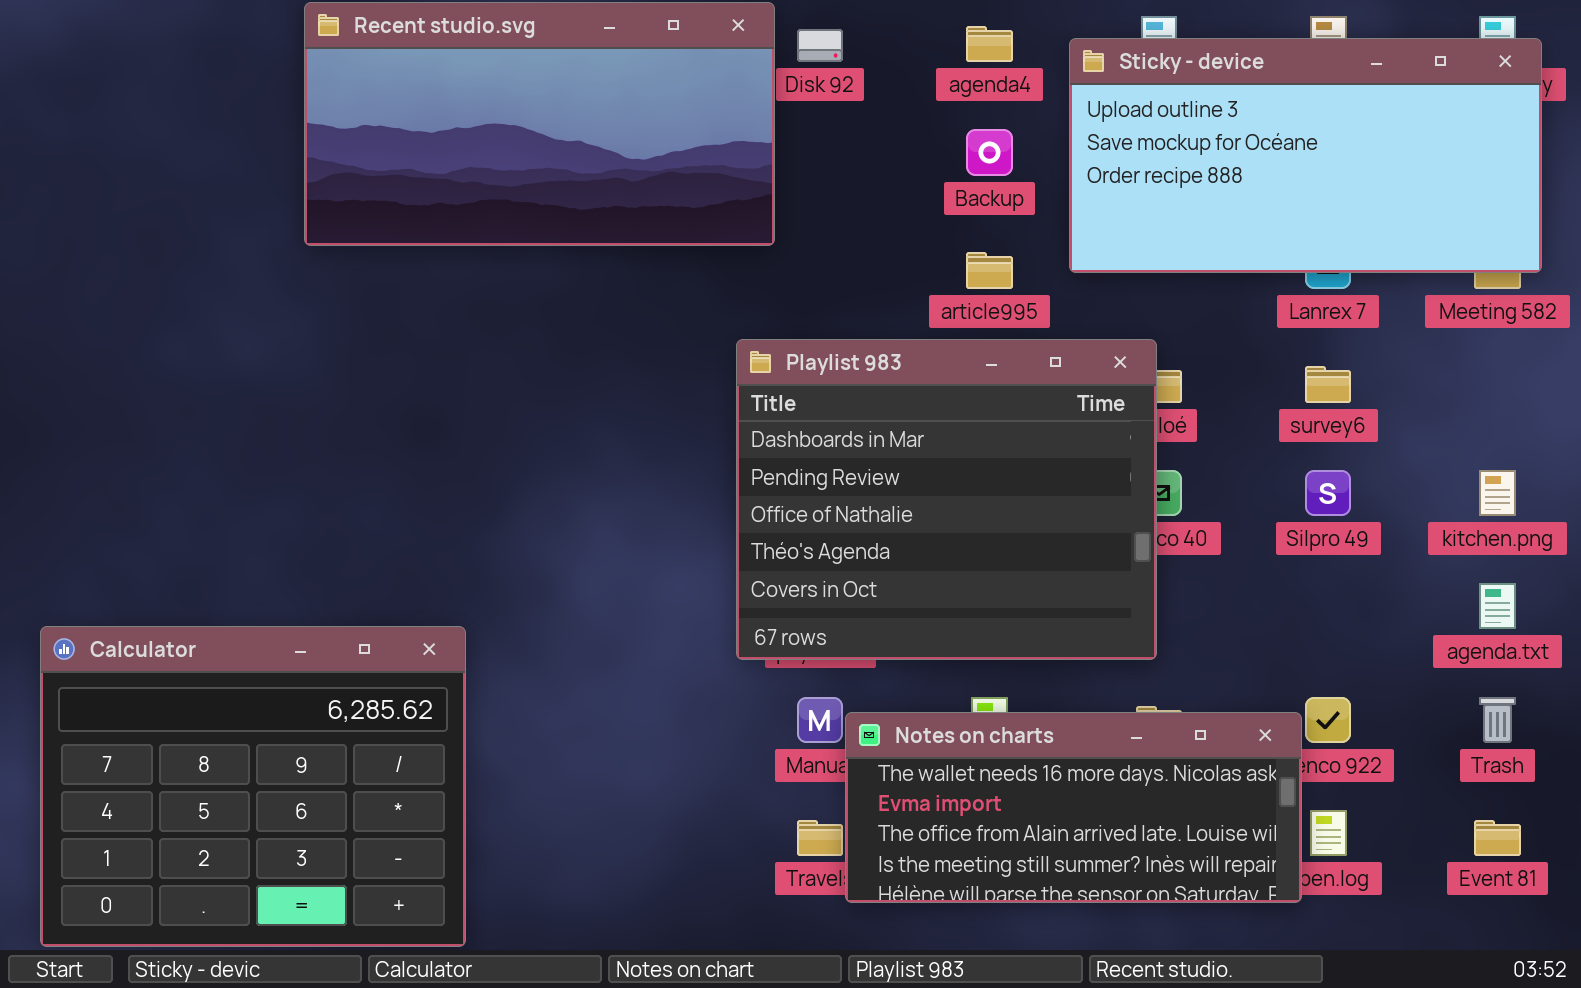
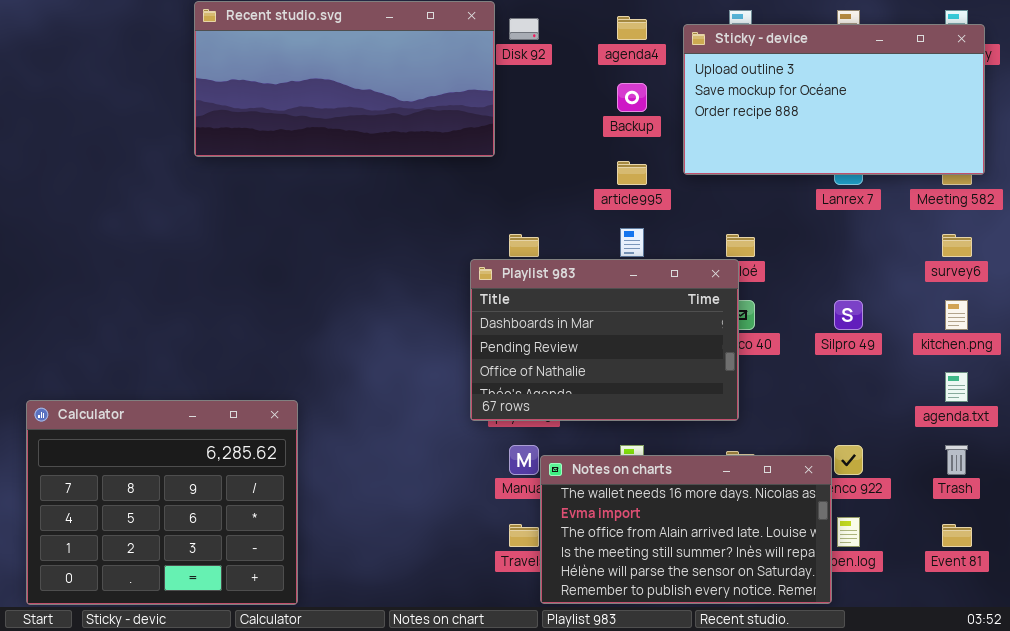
Playlist 983: [736,339,1157,660] -> [470,259,739,421], resized
survey6: [1305,366,1351,403] -> [942,234,972,257], moved
Notes on charts: [845,712,1302,903] -> [540,455,832,604], resized

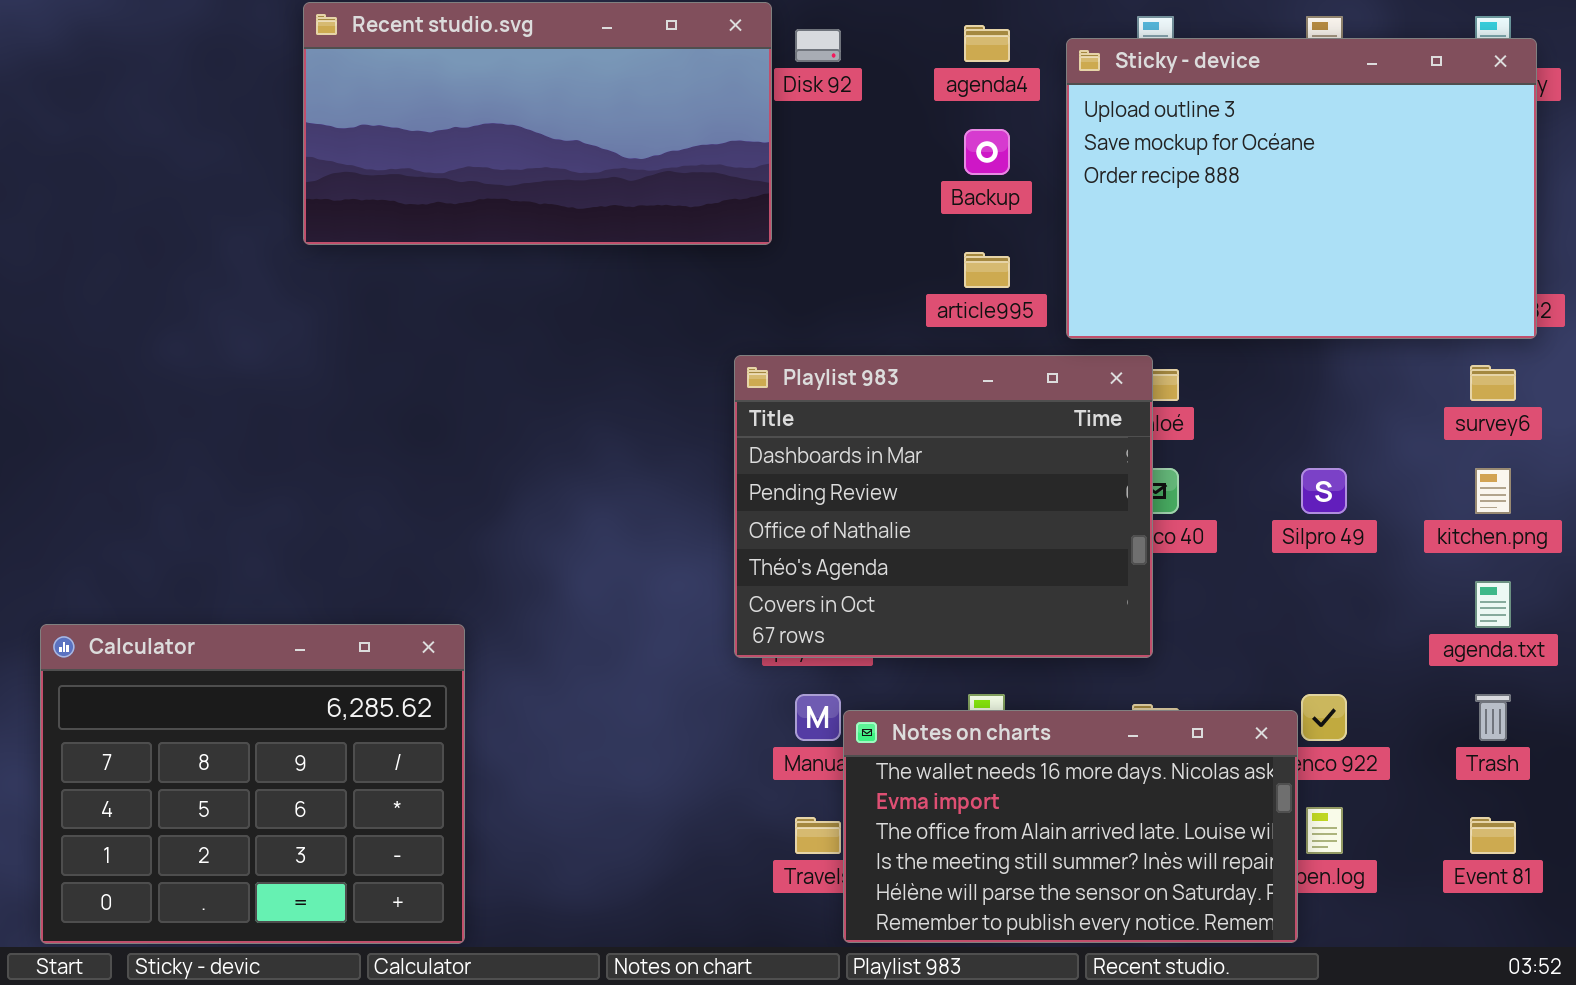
Sticky - device: [683,24,985,175] -> [1066,38,1537,339], resized
Playlist 983: [470,259,739,421] -> [734,355,1153,658], resized

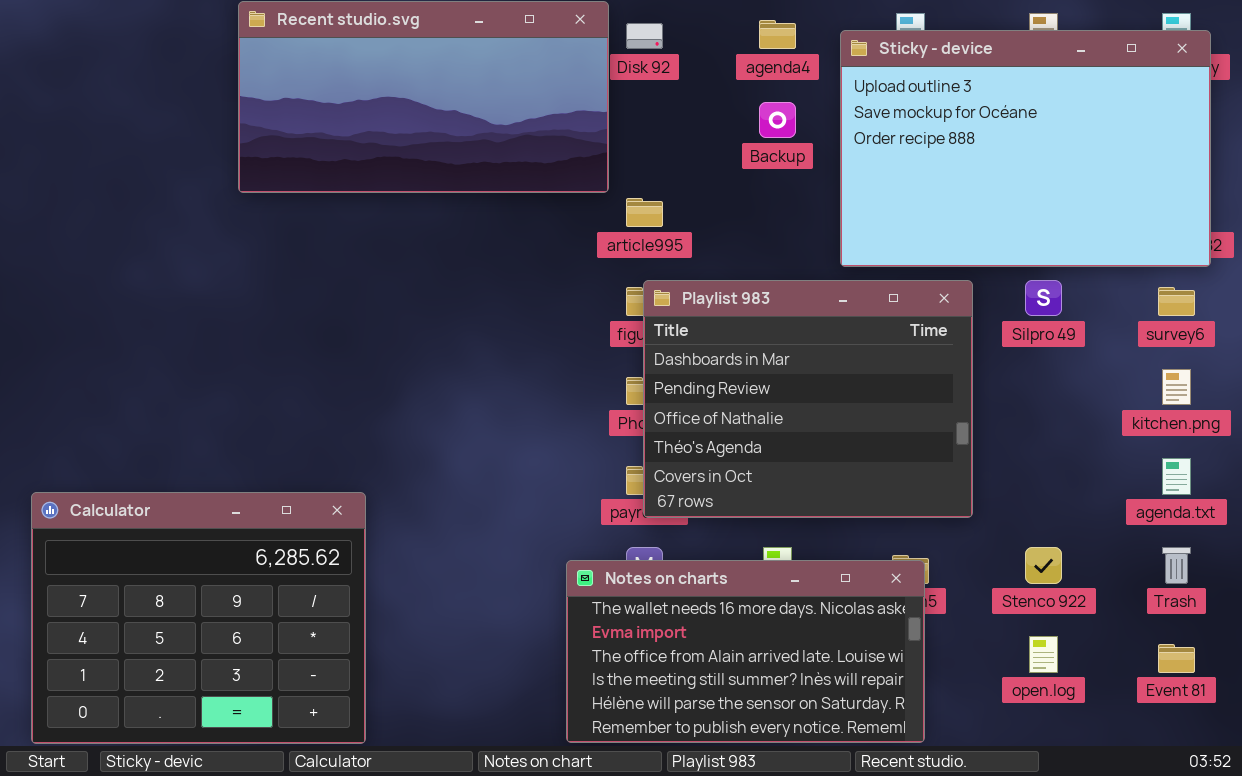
article995: [964,252,1010,288] -> [626,198,663,227], moved
Playlist 983: [734,355,1153,658] -> [643,280,973,518], moved
Silpro 49: [1301,468,1347,514] -> [1025,280,1062,316], moved
Notes on charts: [843,710,1298,943] -> [566,560,925,743], moved

